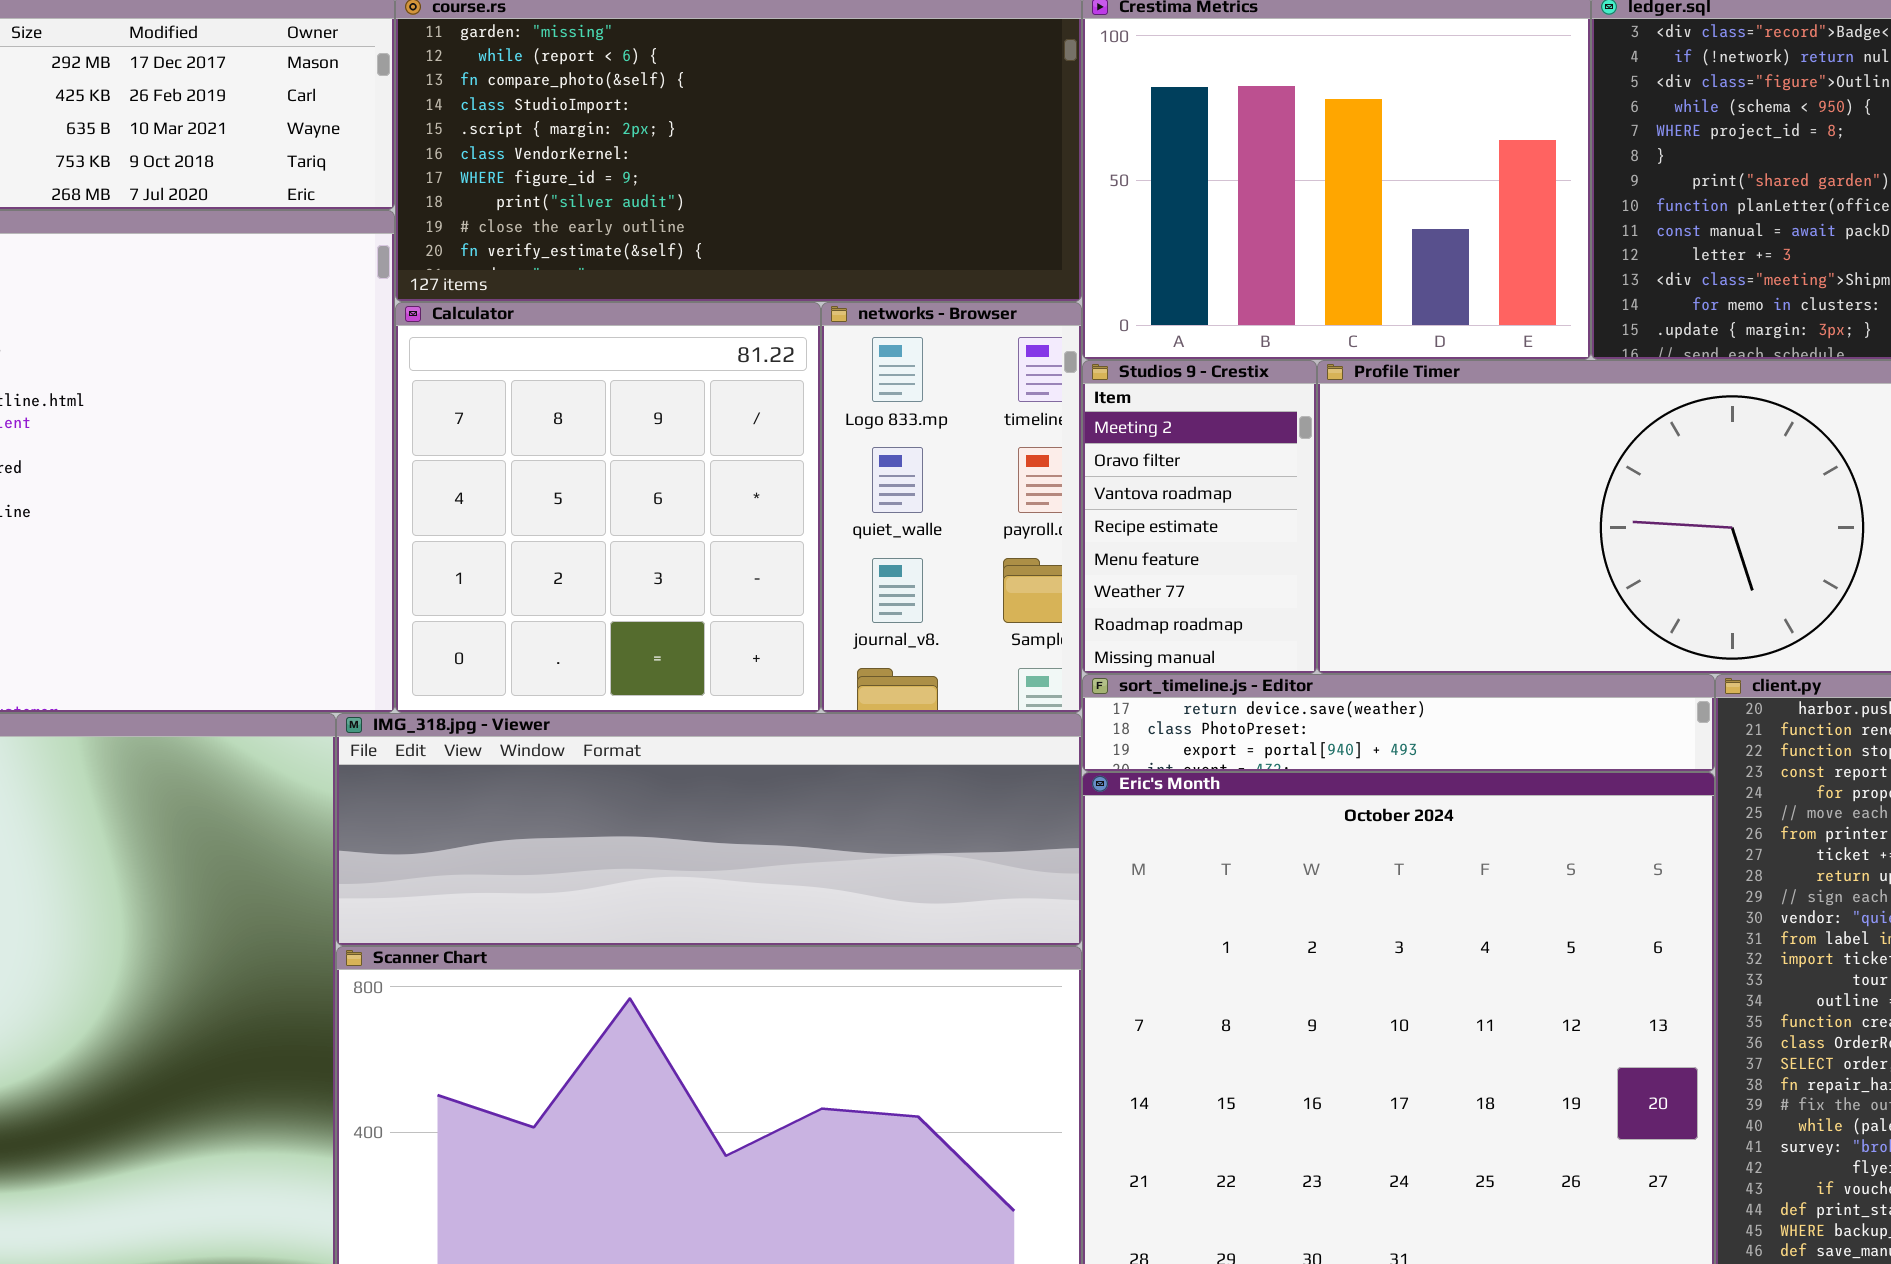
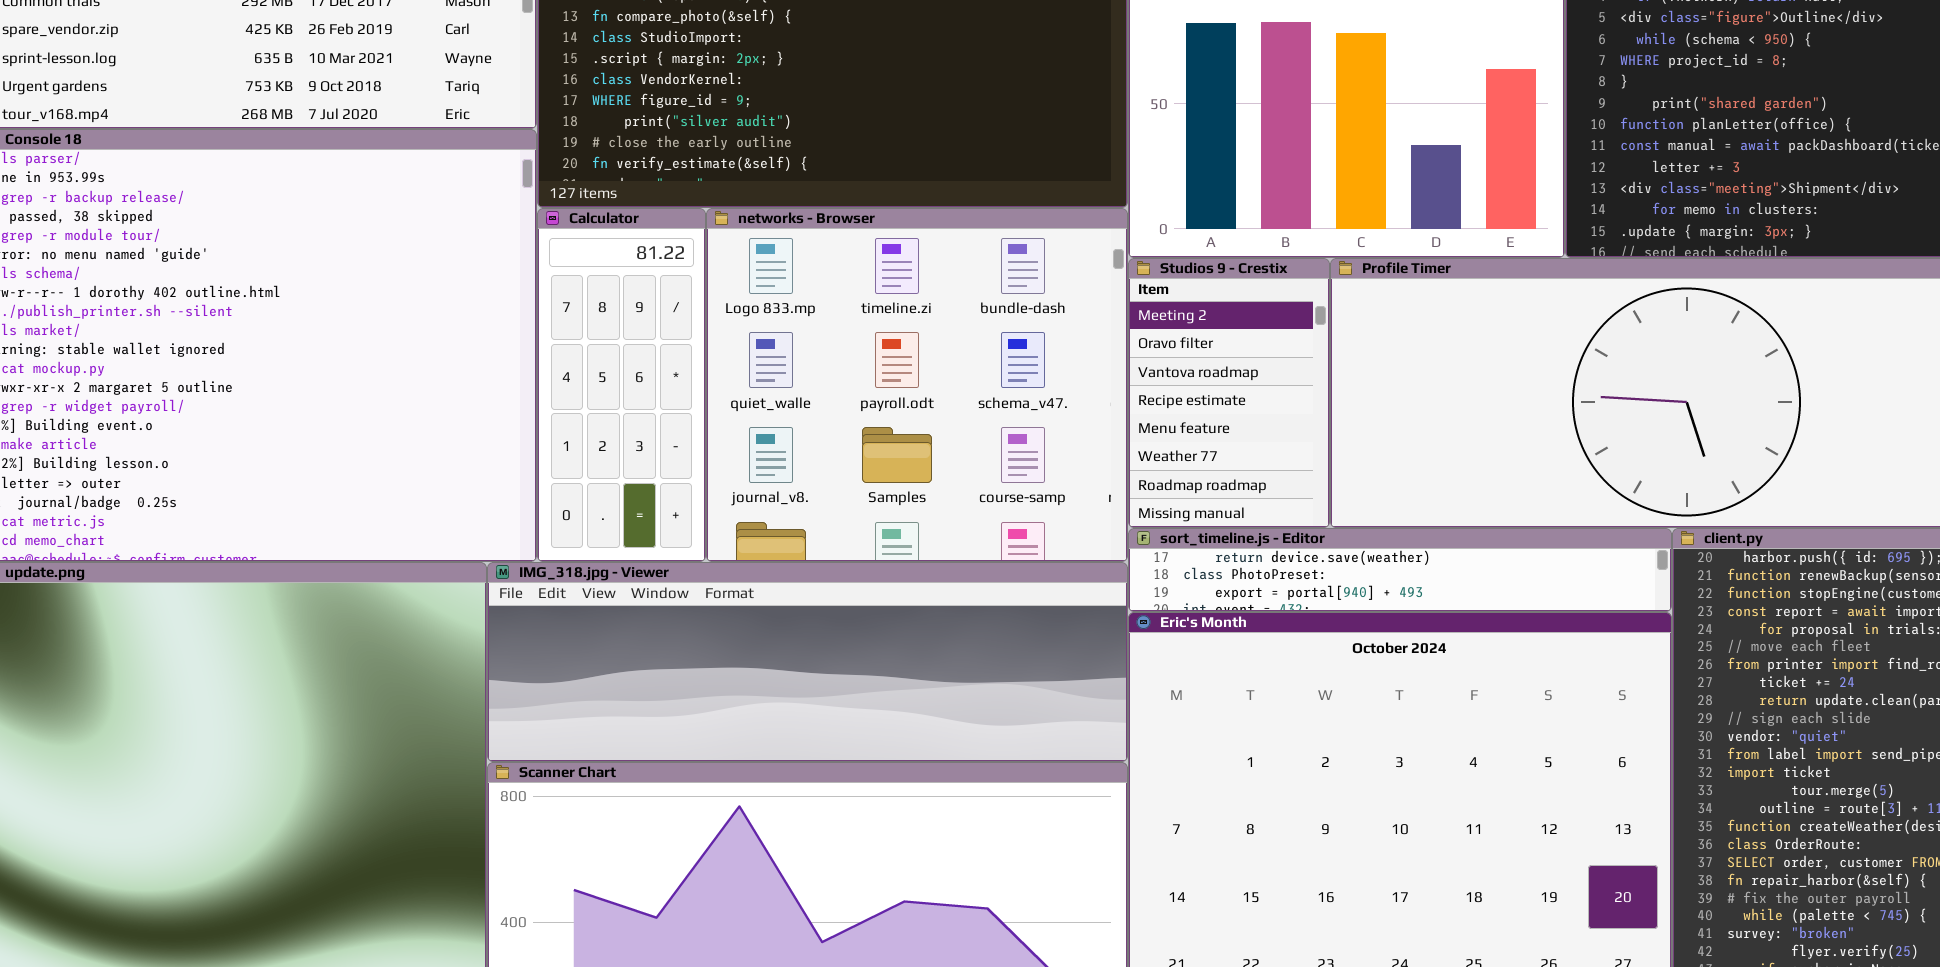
Calculator: [395,302,821,713] -> [537,208,706,562], resized
networks - Browser: [821,302,1082,713] -> [706,208,1128,562], resized

